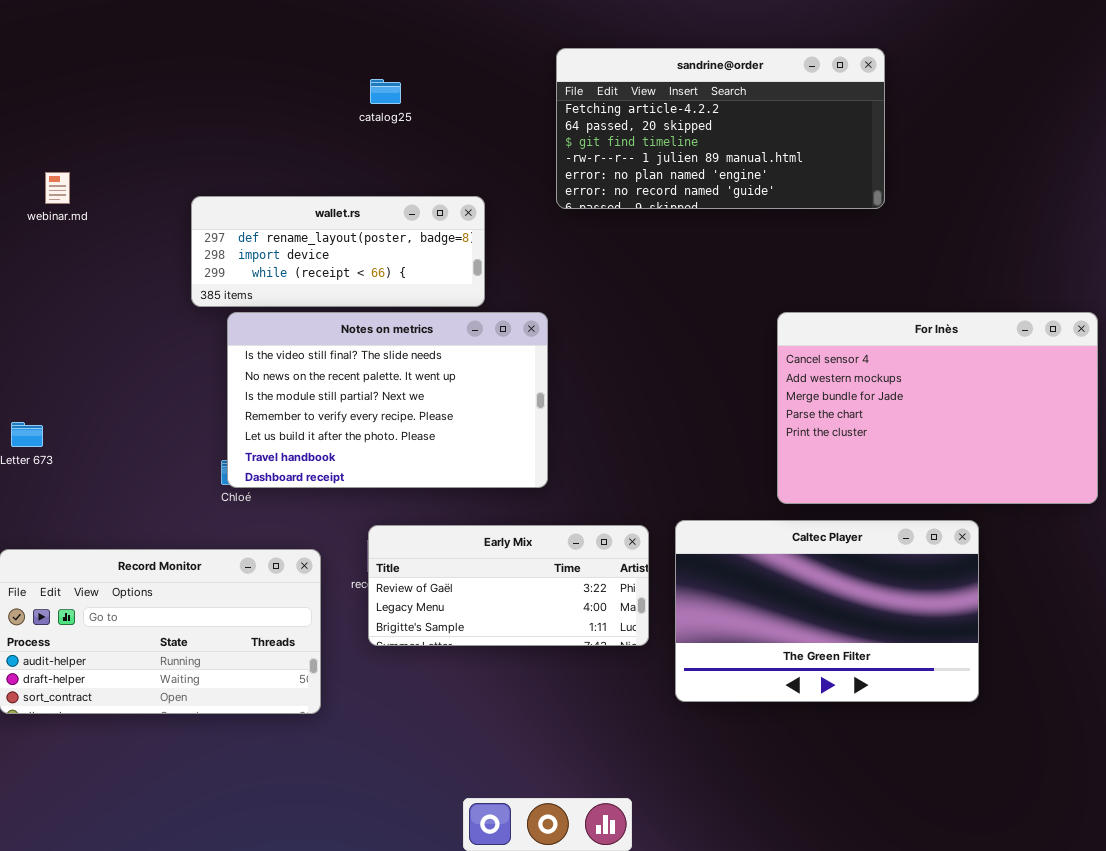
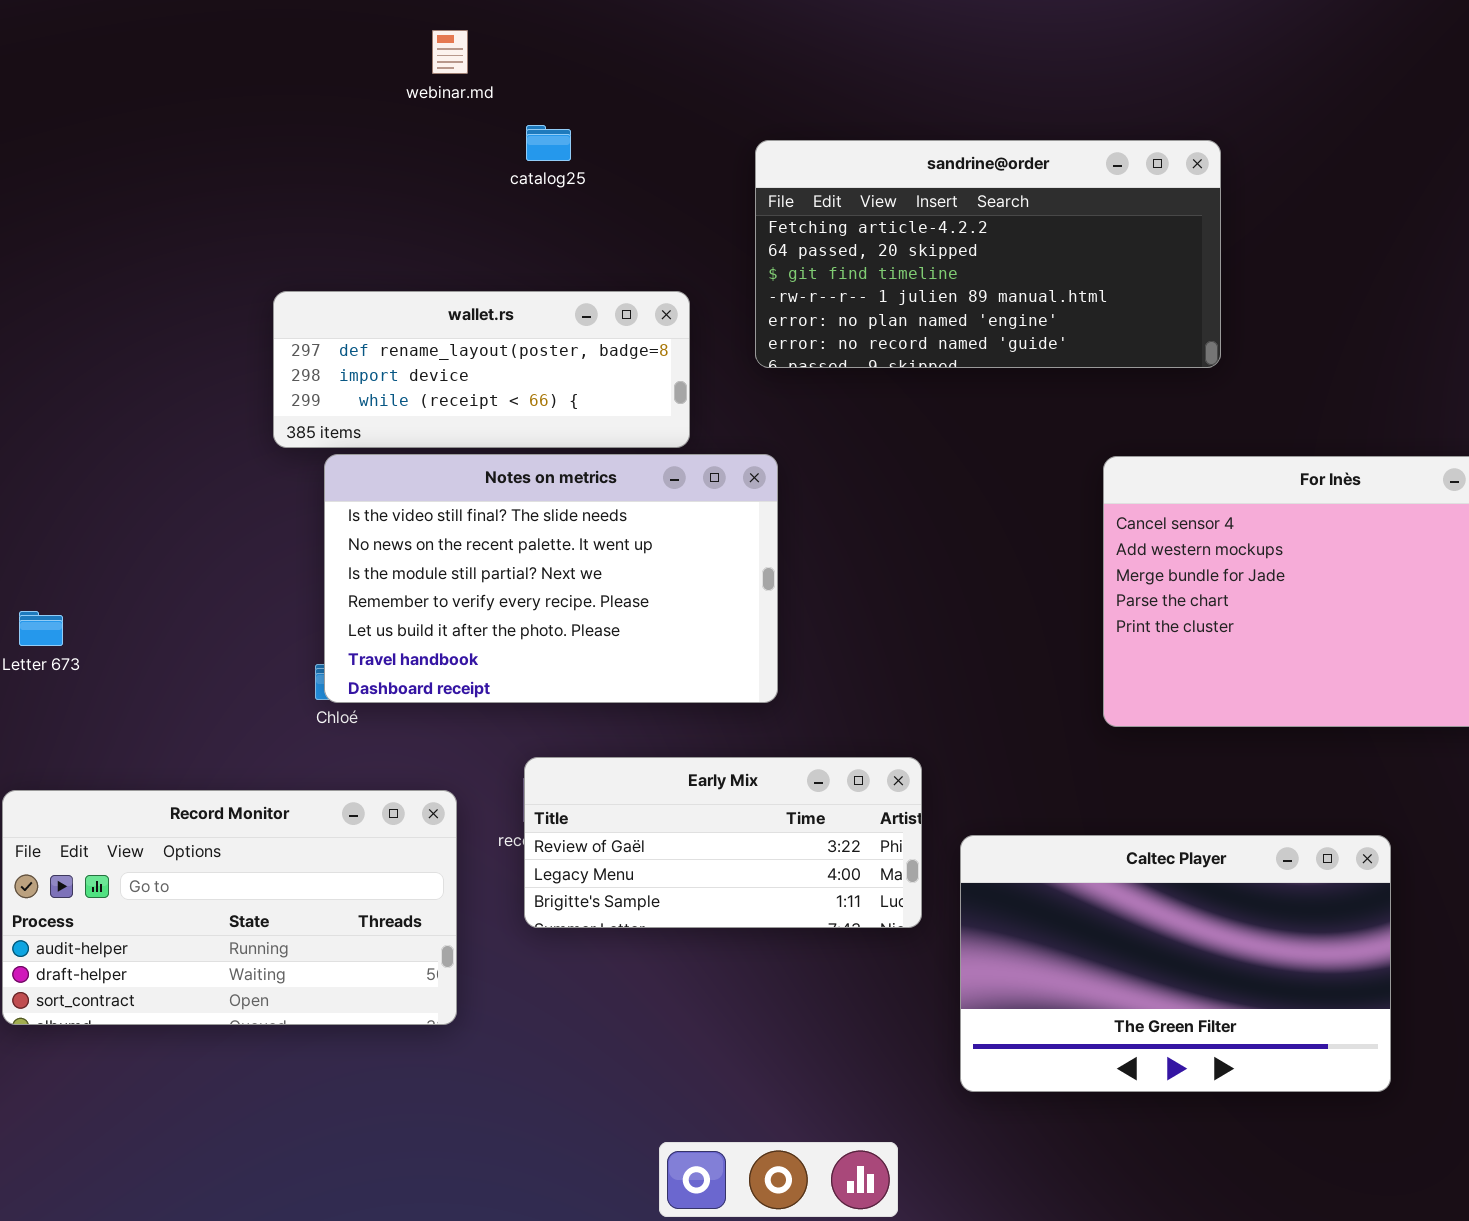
sandrine@order: [556,48,885,209] -> [755,140,1221,368], moved
webinar.md: [45,172,70,204] -> [432,30,468,74], moved
Caltec Player: [675,520,979,702] -> [960,835,1391,1092], moved

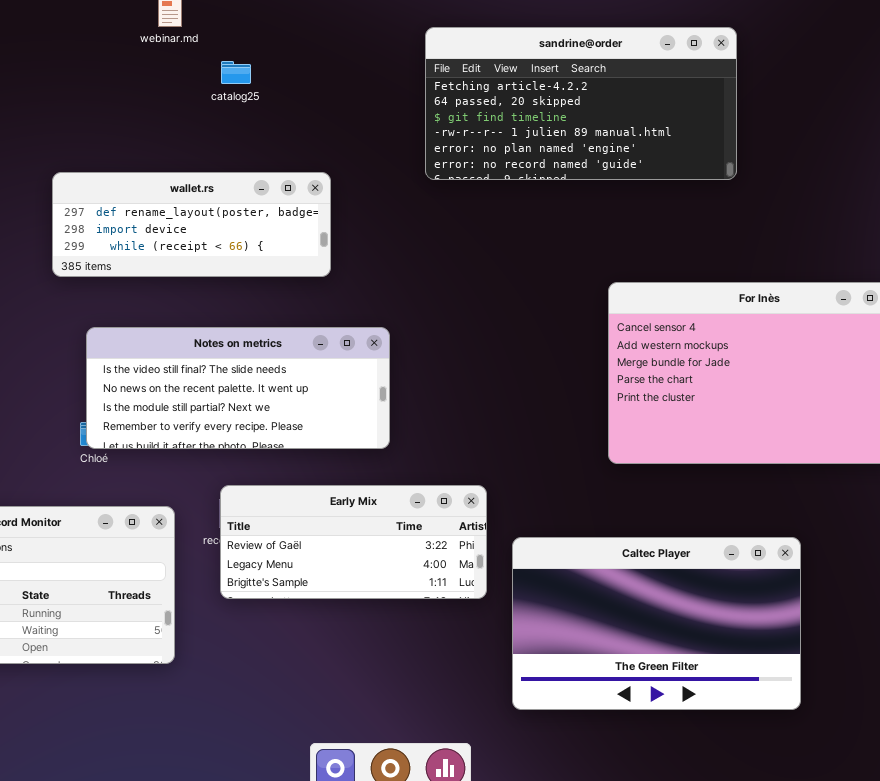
sandrine@order: [755,140,1221,368] -> [425,27,737,180], moved
Notes on metrics: [324,454,778,703] -> [86,327,390,449], resized

